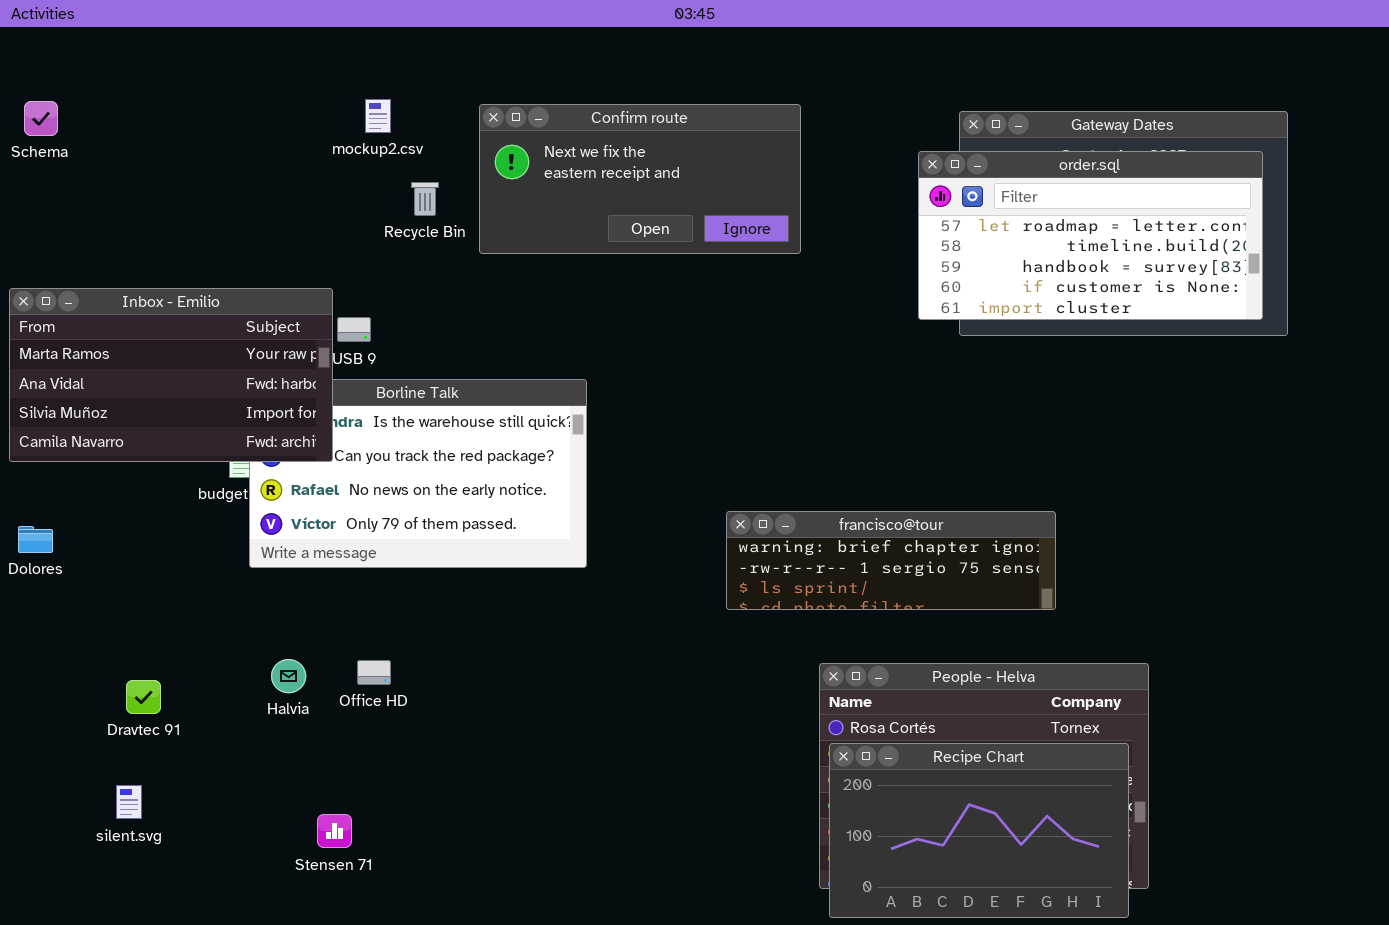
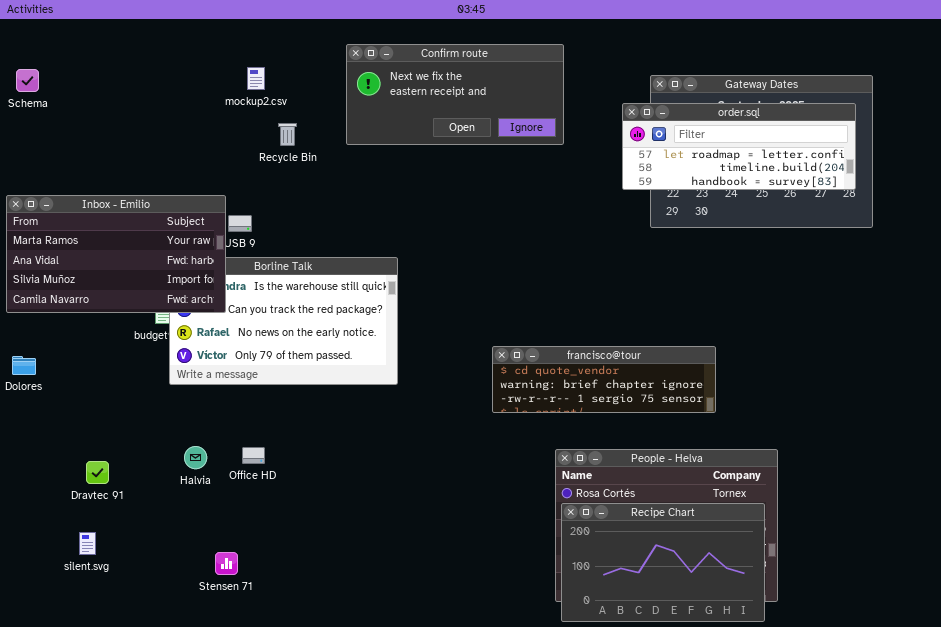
Confirm route: [479,104,801,254] -> [346,44,564,145], moved
order.sql: [918,151,1263,320] -> [622,103,856,190], resized
francisco@tour: [726,511,1056,610] -> [492,346,716,413], scrolled up 1 row

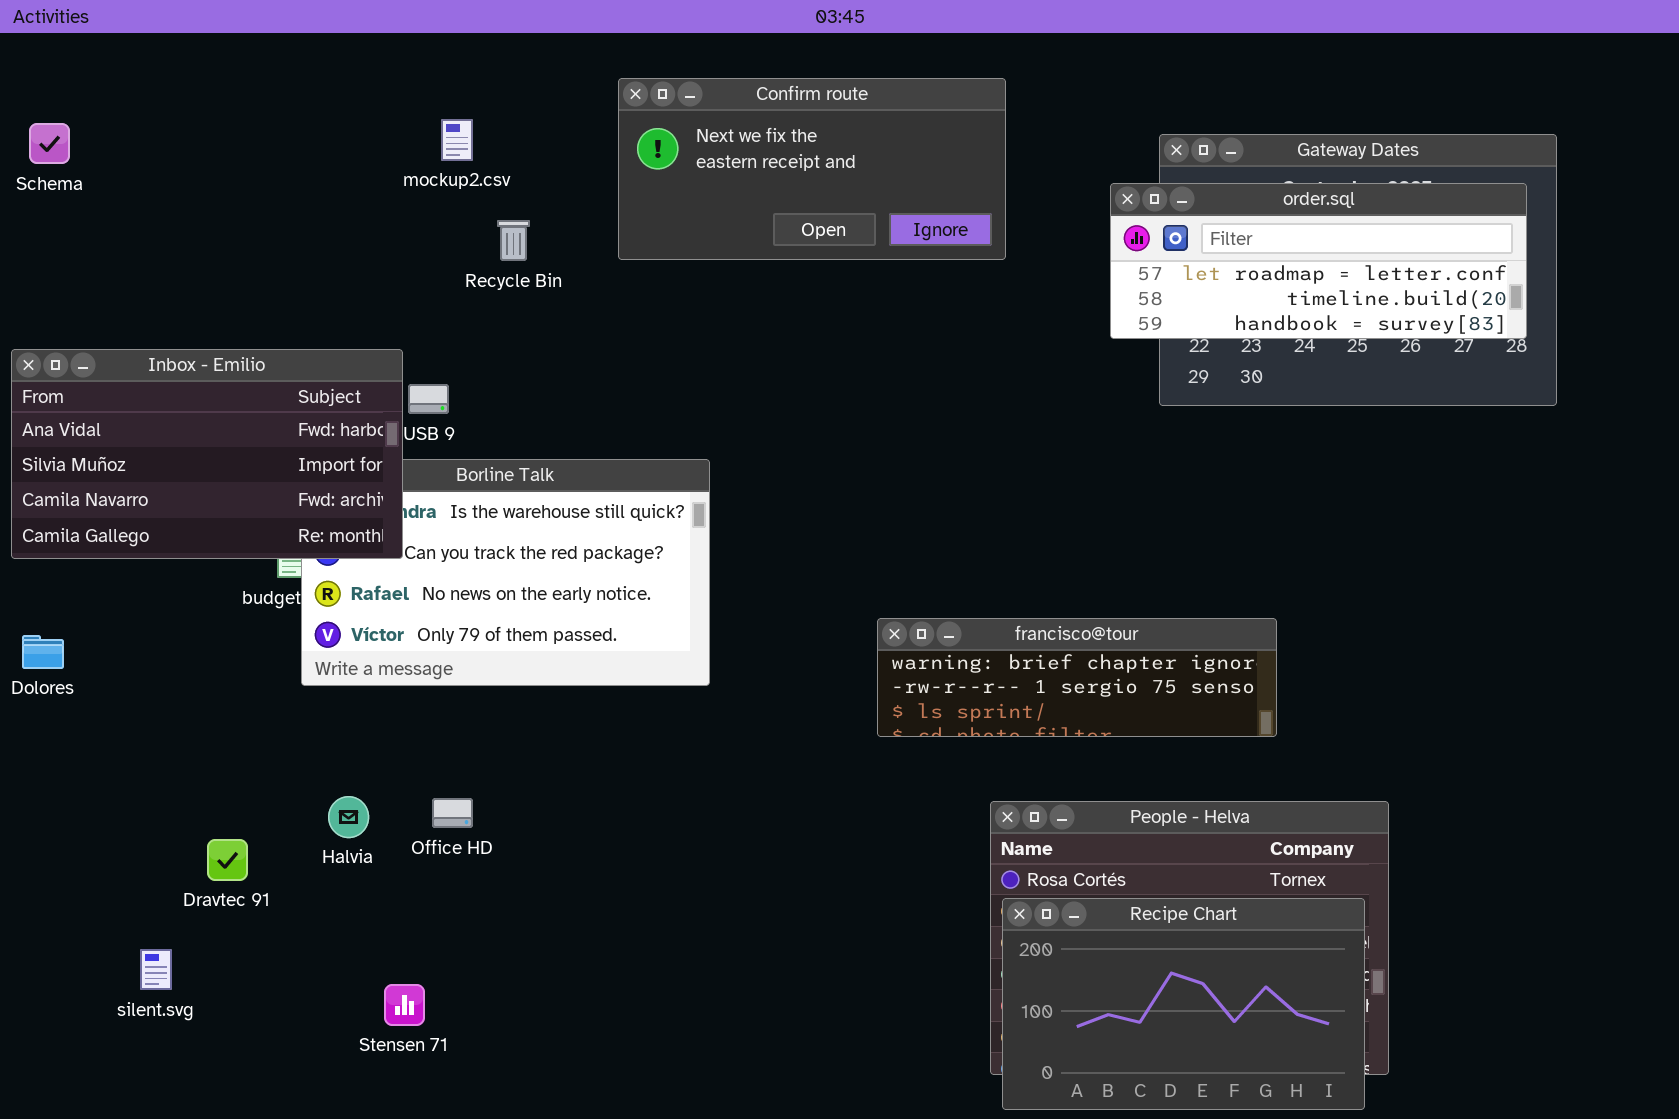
Inbox - Emilio: [6,195,226,313] -> [11,349,403,559], scrolled down 1 row
francisco@tour: [492,346,716,413] -> [877,618,1277,737], scrolled down 1 row
Dravtec 91: [86,461,109,484] -> [207,839,248,881], moved

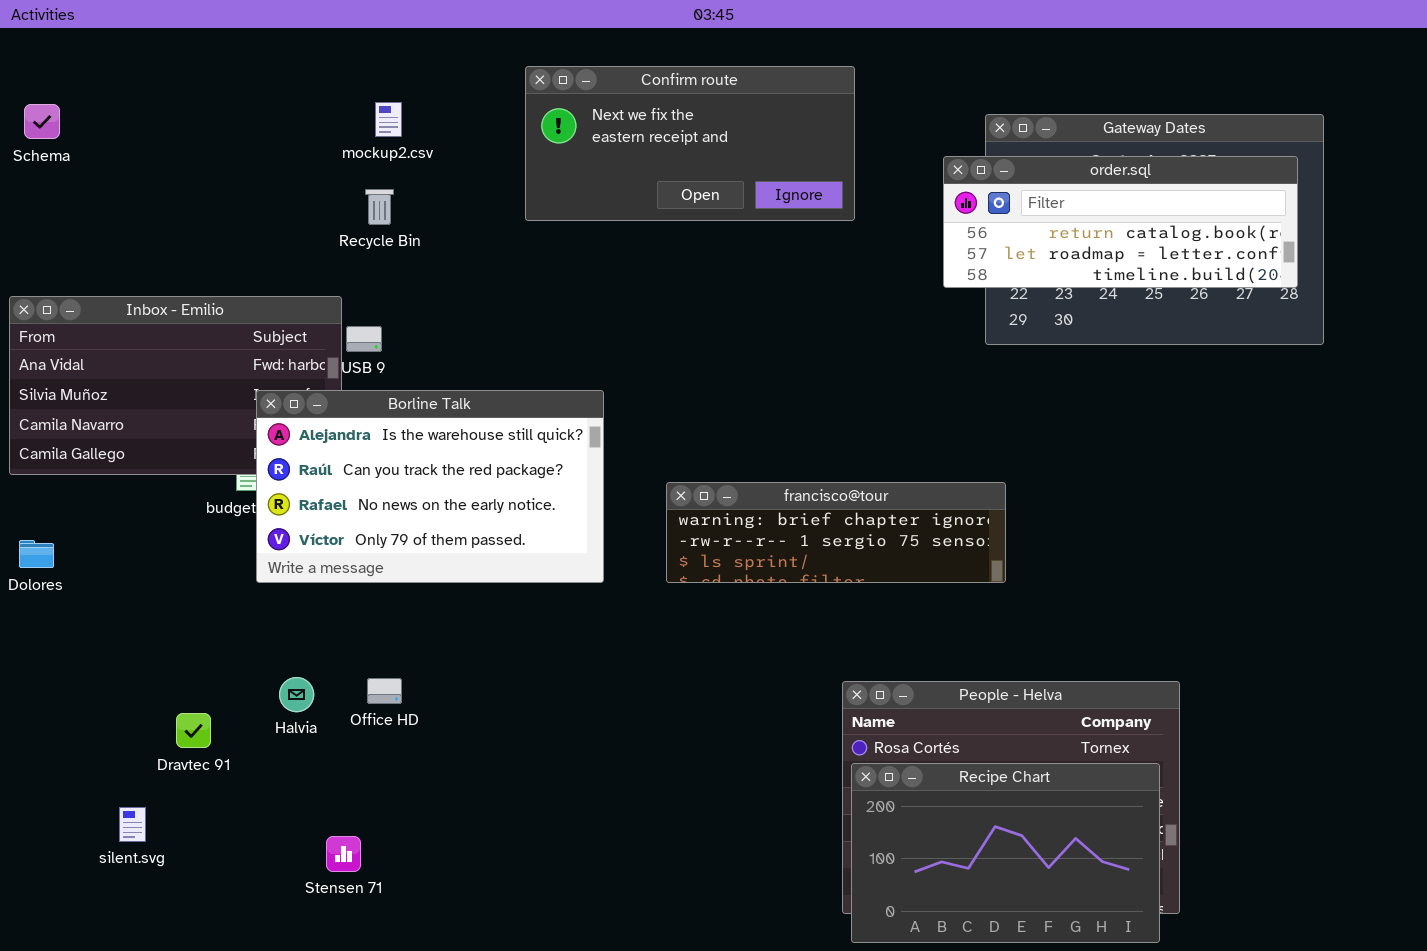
order.sql: [1110,183,1527,339] -> [943,156,1298,288], scrolled up 1 row
Recycle Bin: [497,220,530,261] -> [365,189,394,225], moved
Borline Talk: [301,459,710,686] -> [256,390,604,583], raised
francisco@tour: [877,618,1277,737] -> [666,482,1006,583], moved

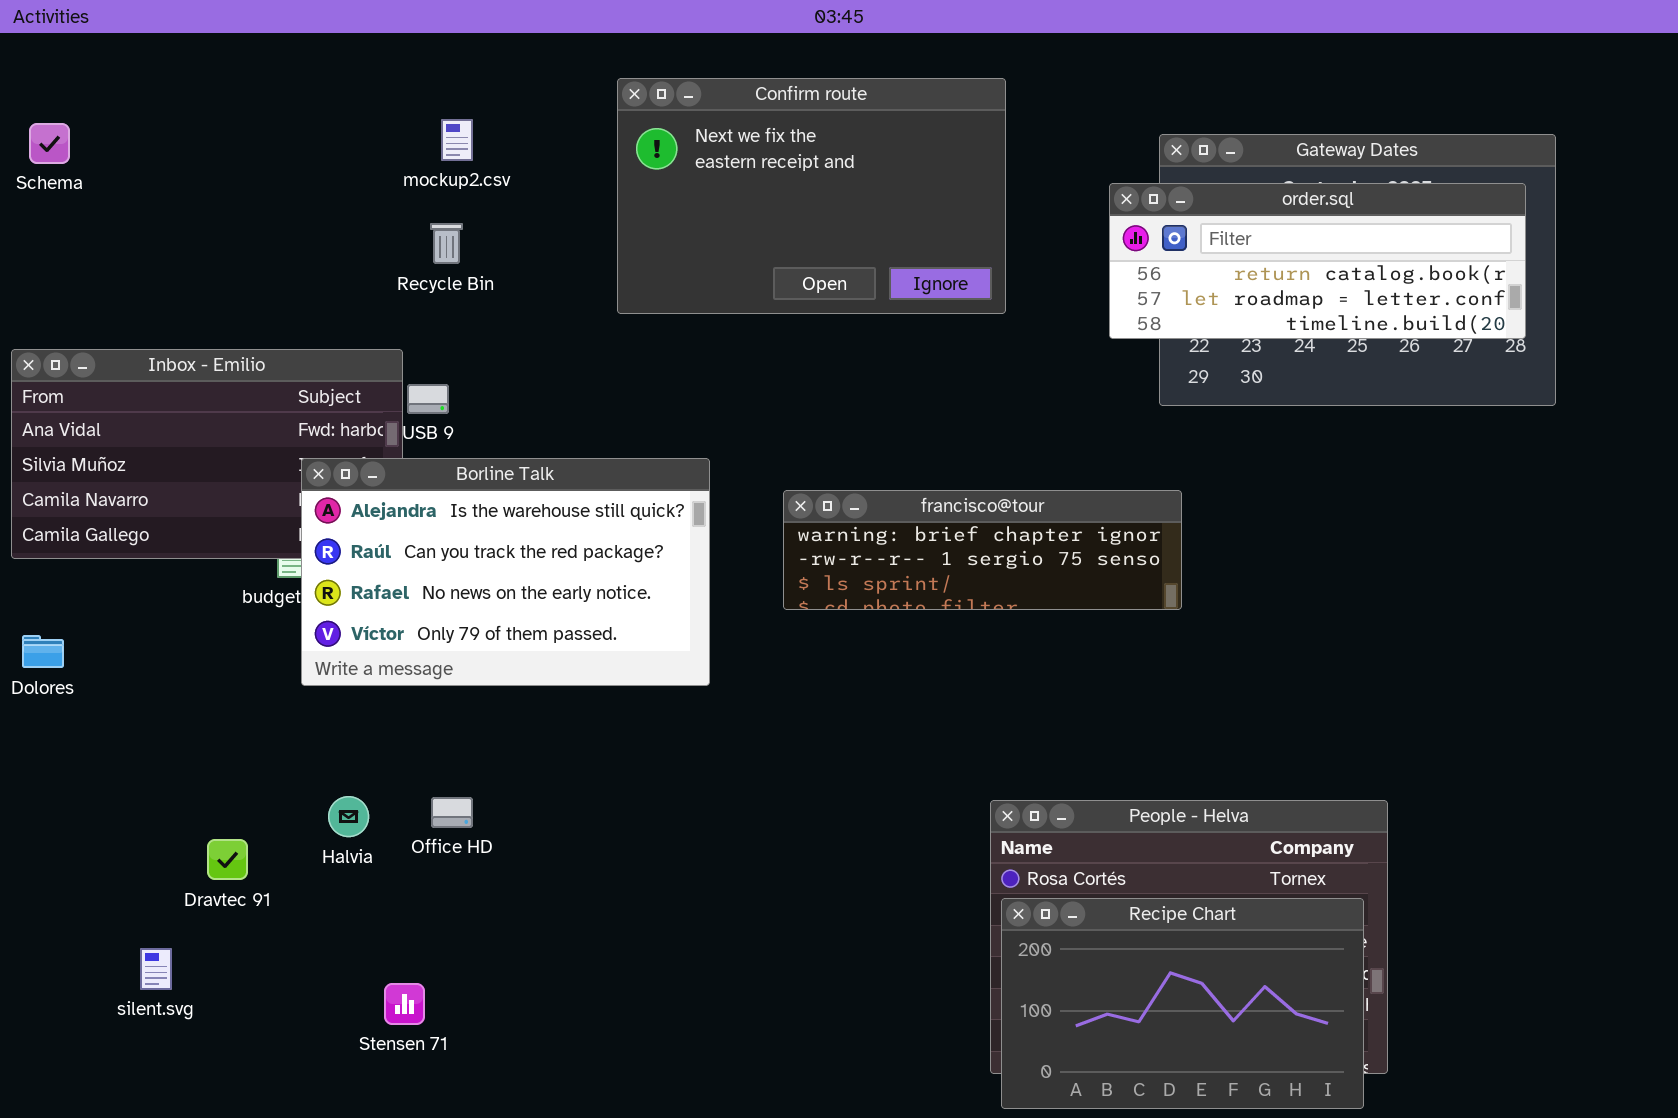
Confirm route: [525,66,855,221] -> [617,78,1006,314], resized
francisco@tour: [666,482,1006,583] -> [783,490,1182,610], moved

